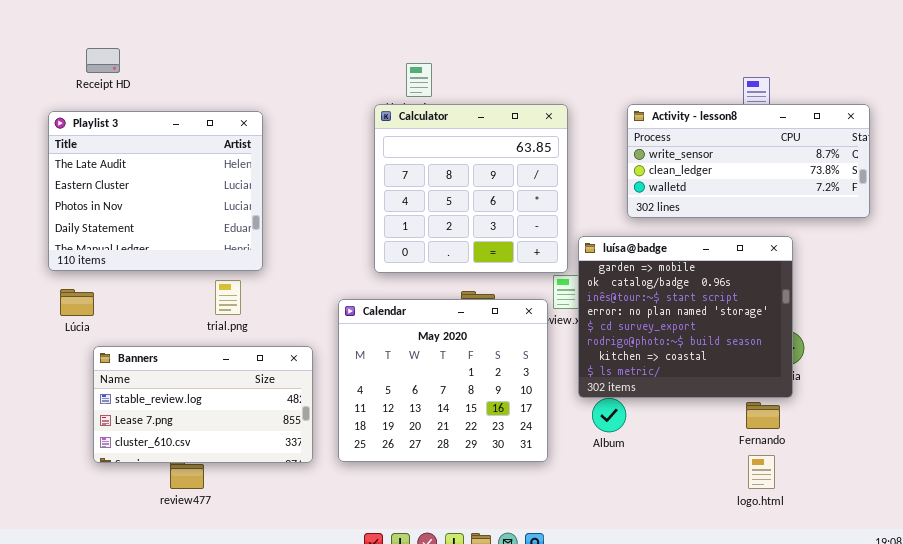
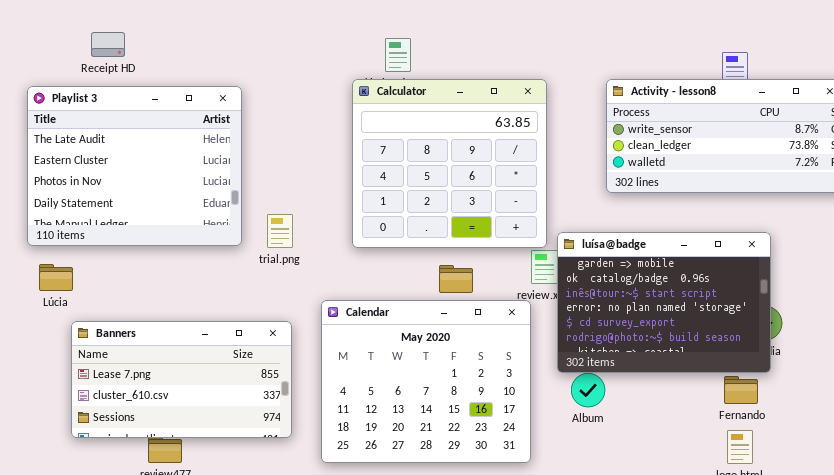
Receipt HD: [86,48,120,73] -> [91,32,125,57], moved
luísa@badge: [578,236,793,398] -> [557,232,771,373], resized
trial.png: [215,280,241,315] -> [267,214,293,248], moved
Calendar: [338,299,548,462] -> [321,300,531,463], moved
Banners: [93,346,313,463] -> [71,321,292,438], scrolled down 1 row

